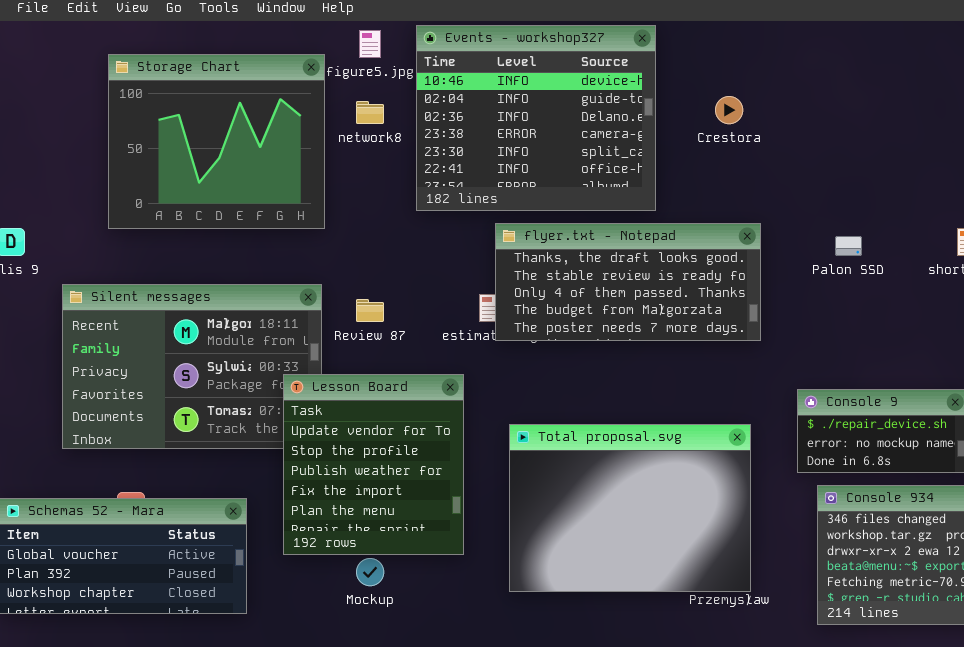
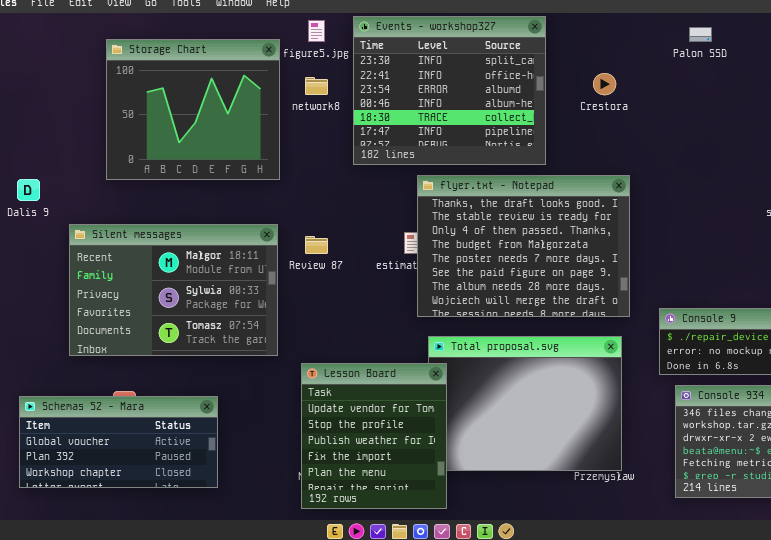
Events - workshop327: [416,25,656,211] -> [353,16,546,165], scrolled down 4 rows
flyer.txt - Notepad: [495,223,761,341] -> [417,175,630,317], resized
Palon SSD: [835,236,862,256] -> [689,27,712,42], moved
Lesson Board: [283,374,464,555] -> [301,363,447,509], moved

